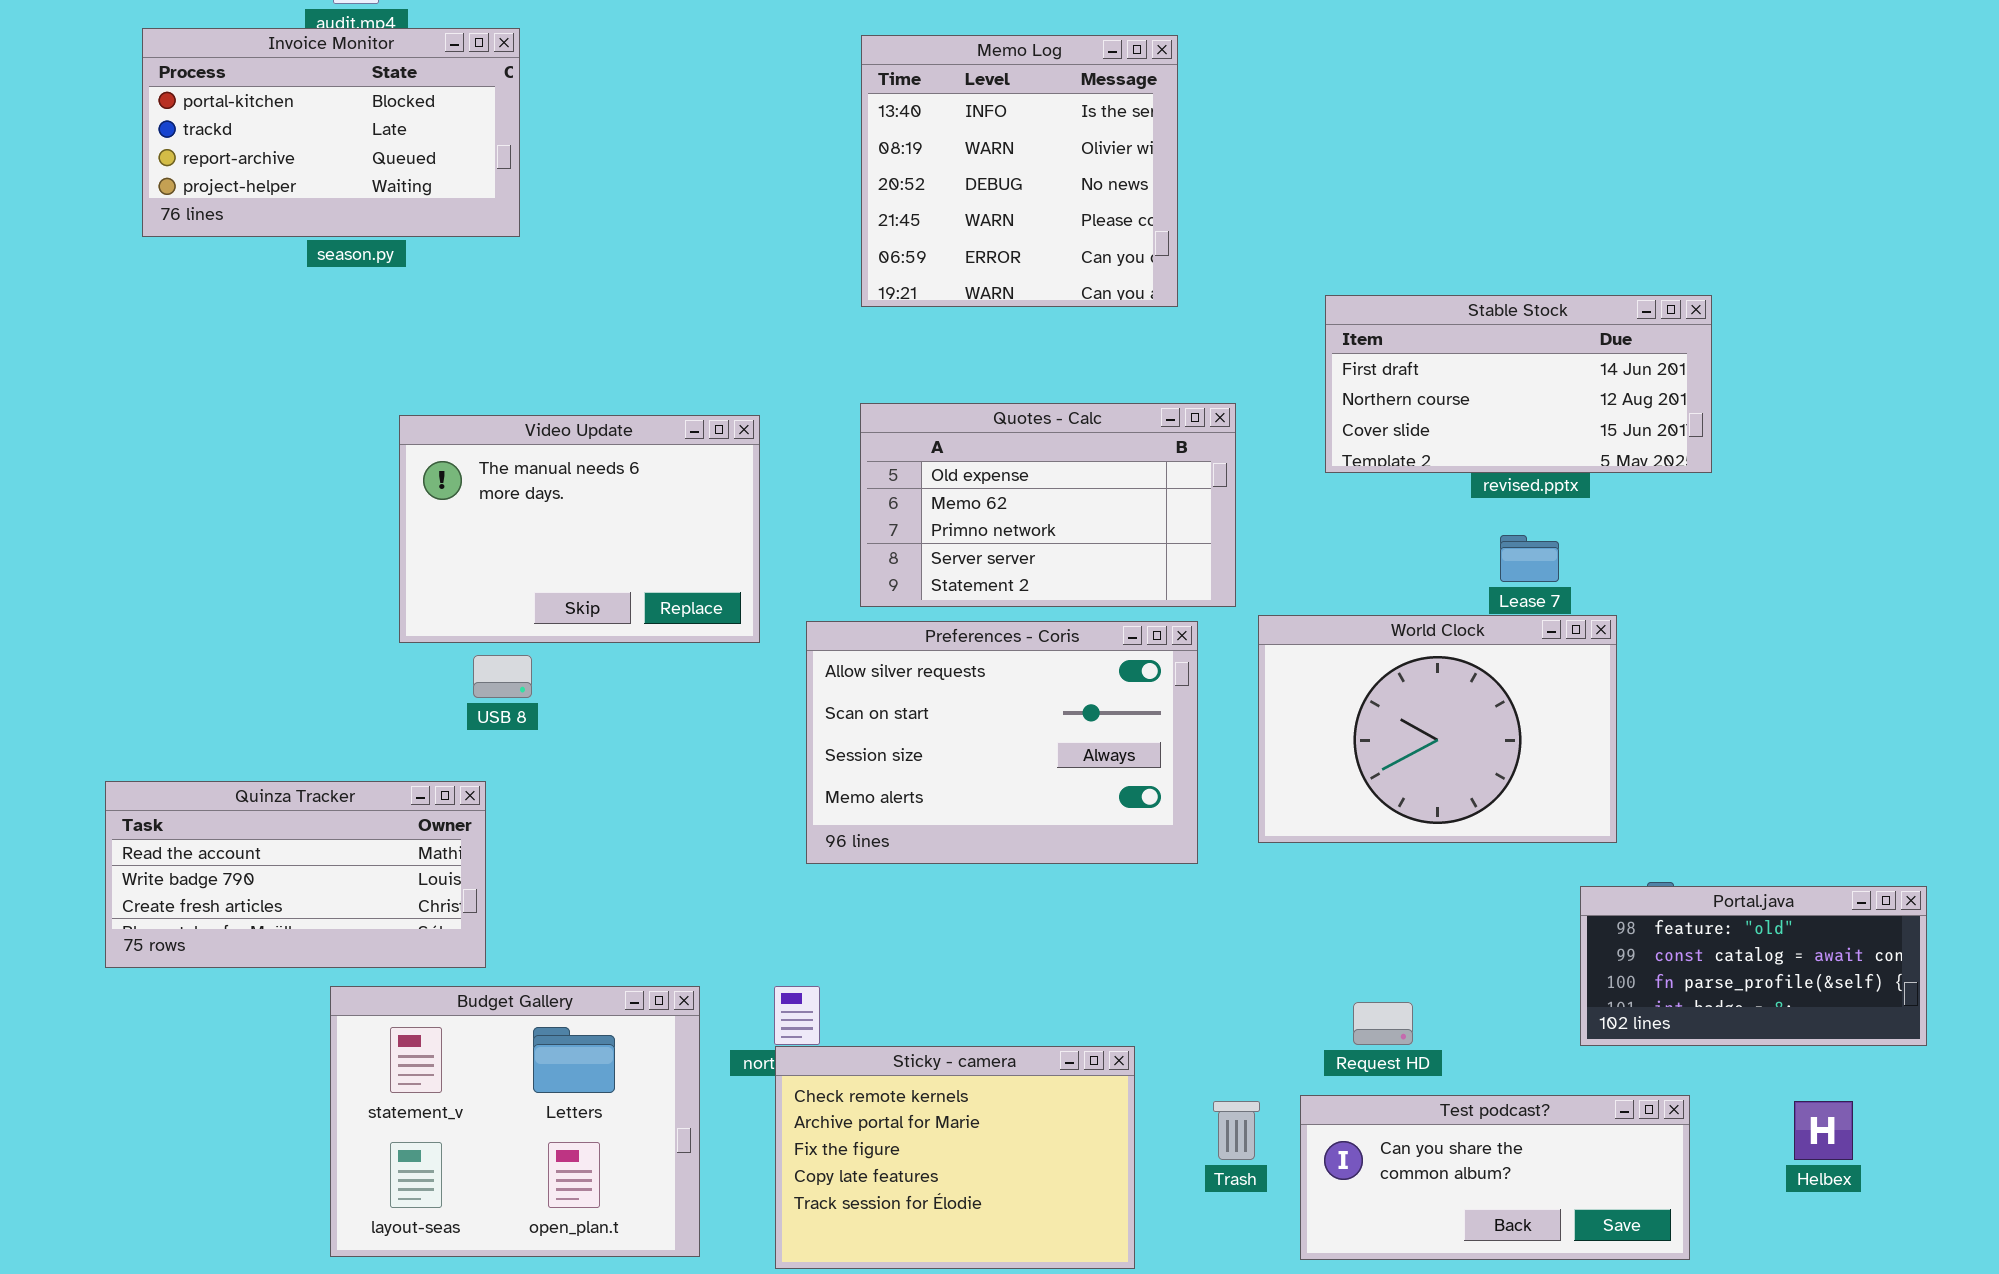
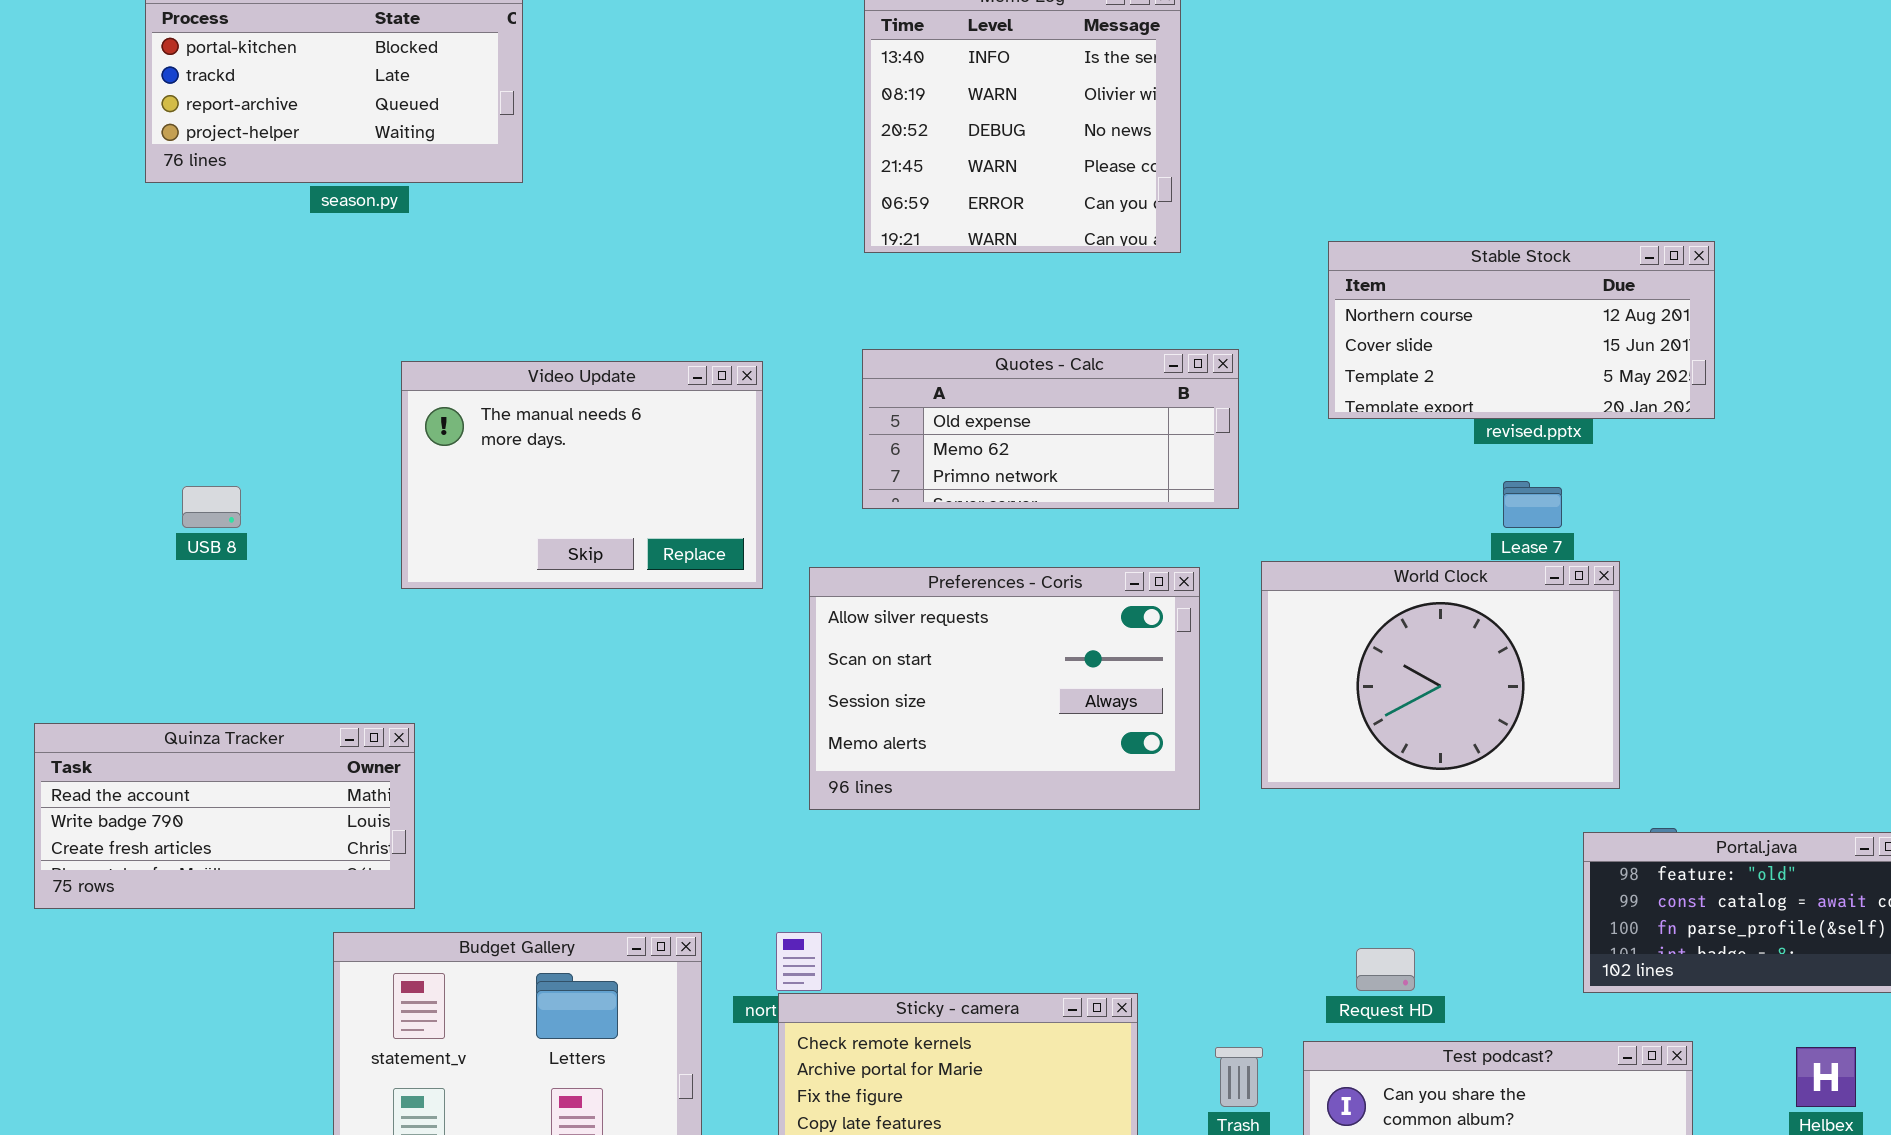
Stable Stock: [1325,295,1712,473] -> [1328,241,1715,419], scrolled down 1 row
Quotes - Calc: [860,403,1236,607] -> [862,349,1239,509], resized
USB 8: [473,655,532,698] -> [182,486,241,528], moved
Quinza Tracker: [105,781,486,968] -> [34,723,415,909], moved

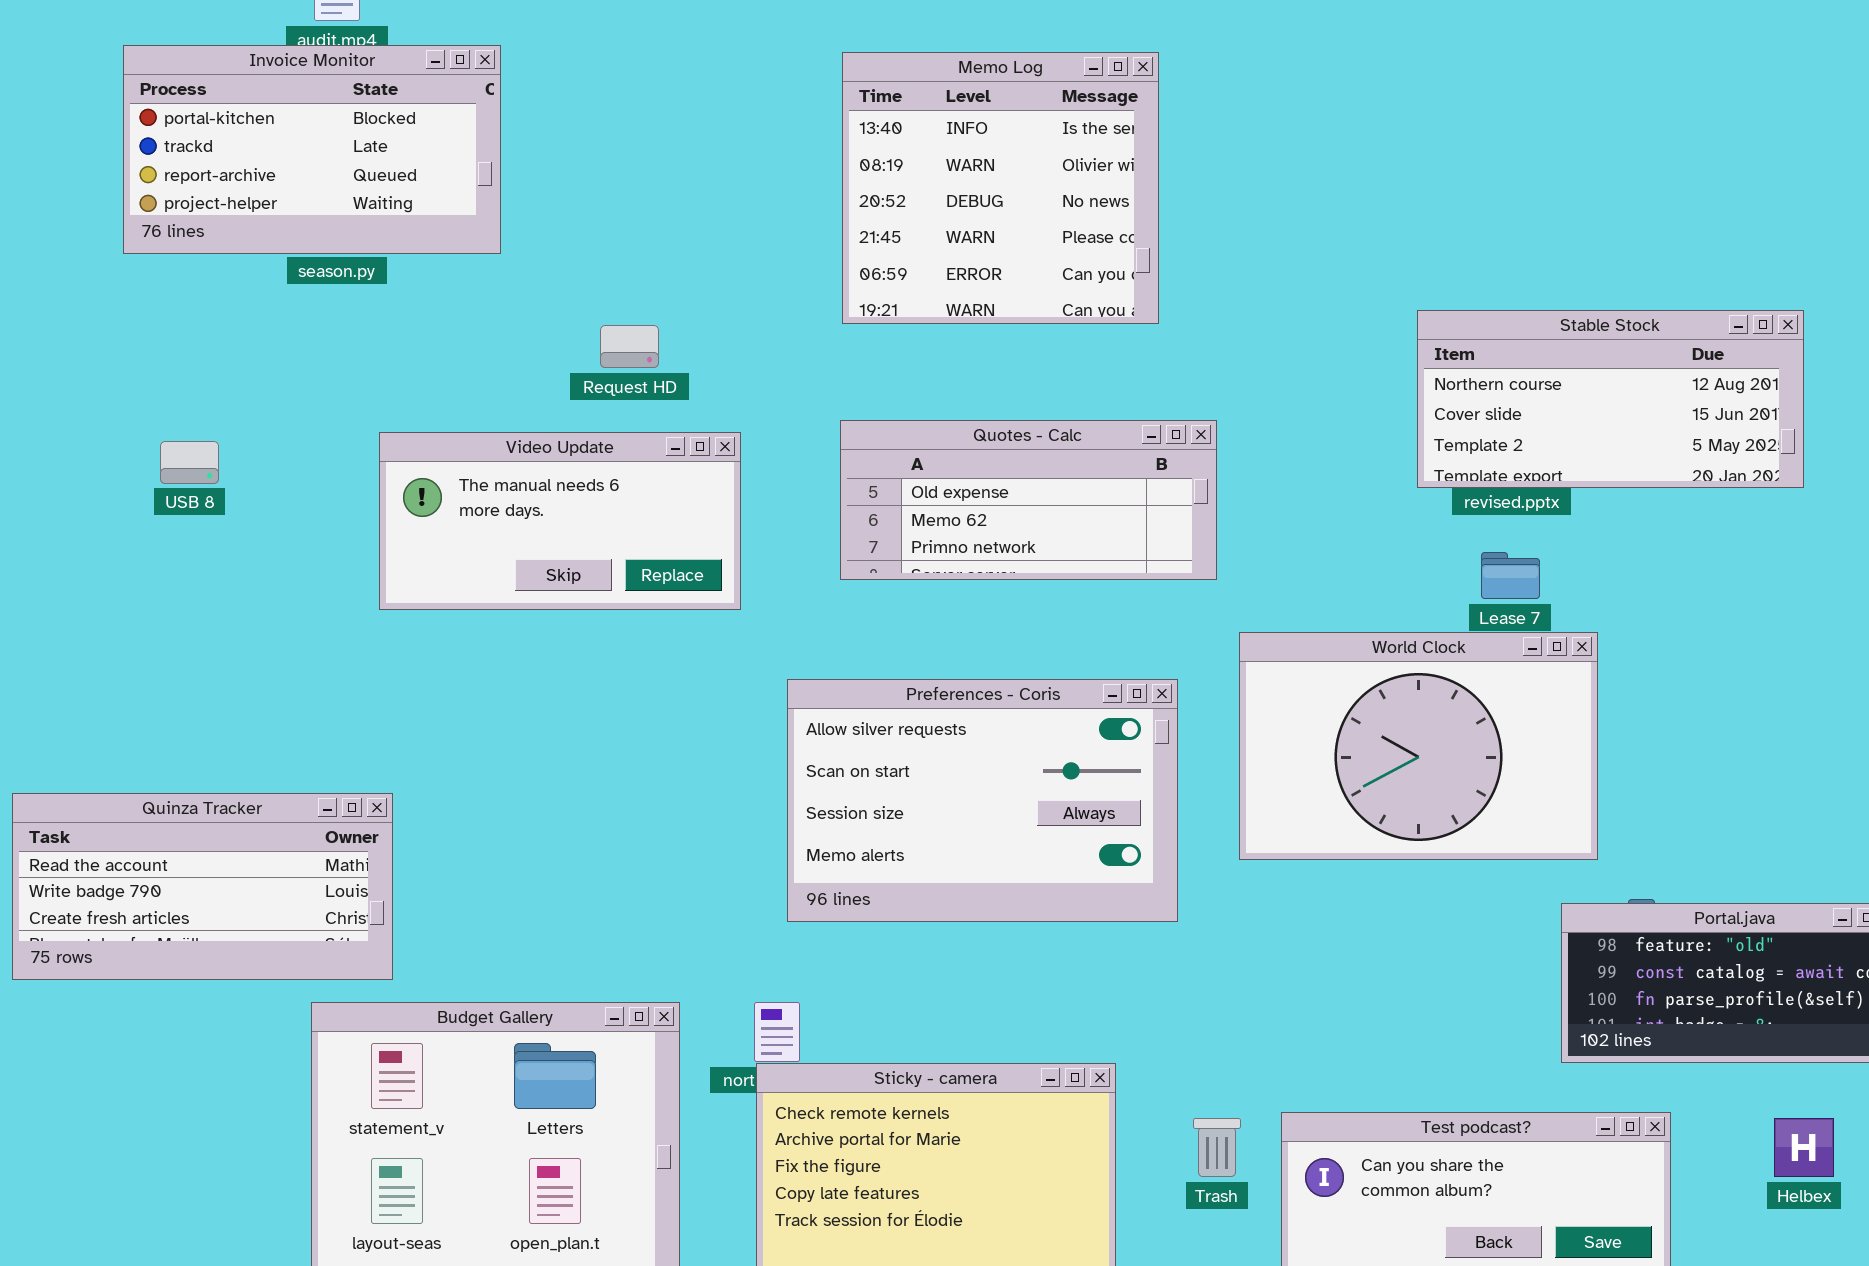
Stable Stock: [1328,241,1715,419] -> [1417,310,1804,488], moved
Video Update: [401,361,763,589] -> [379,432,741,610], resized
USB 8: [182,486,241,528] -> [160,441,219,484], moved
Preferences - Coris: [809,567,1200,810] -> [787,679,1178,922], moved
Request HD: [1356,948,1415,991] -> [600,325,659,368], moved

